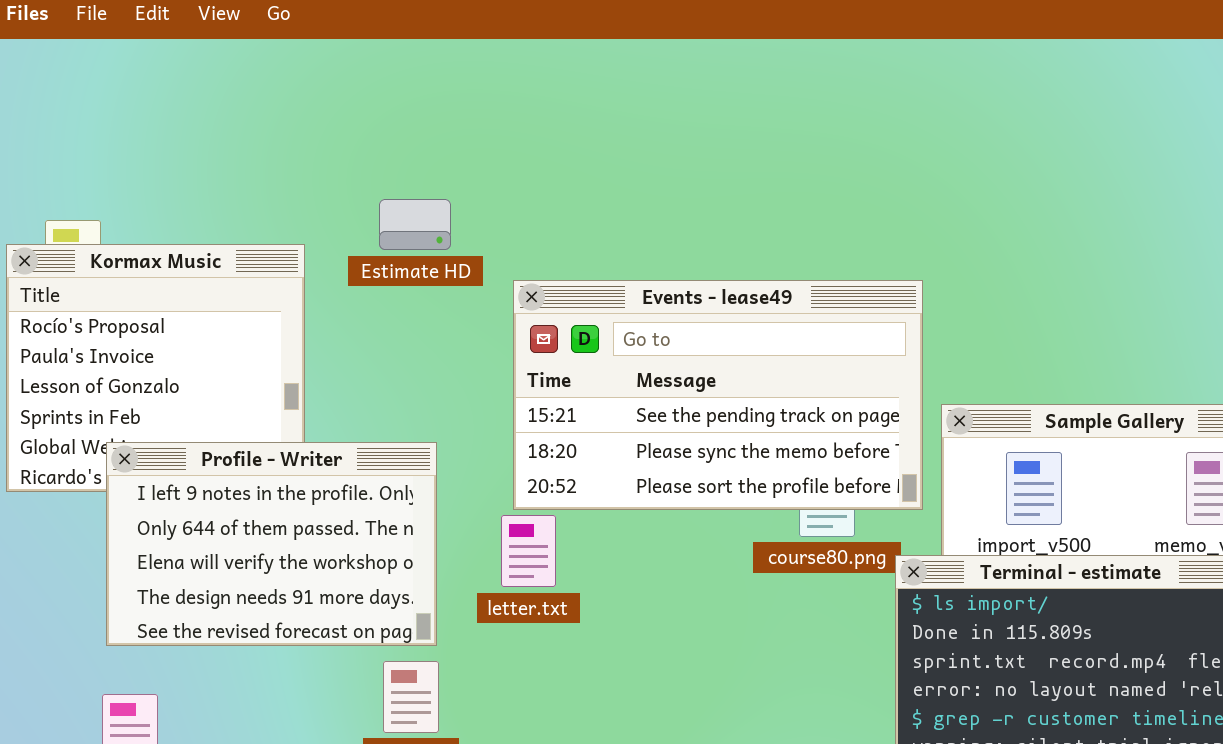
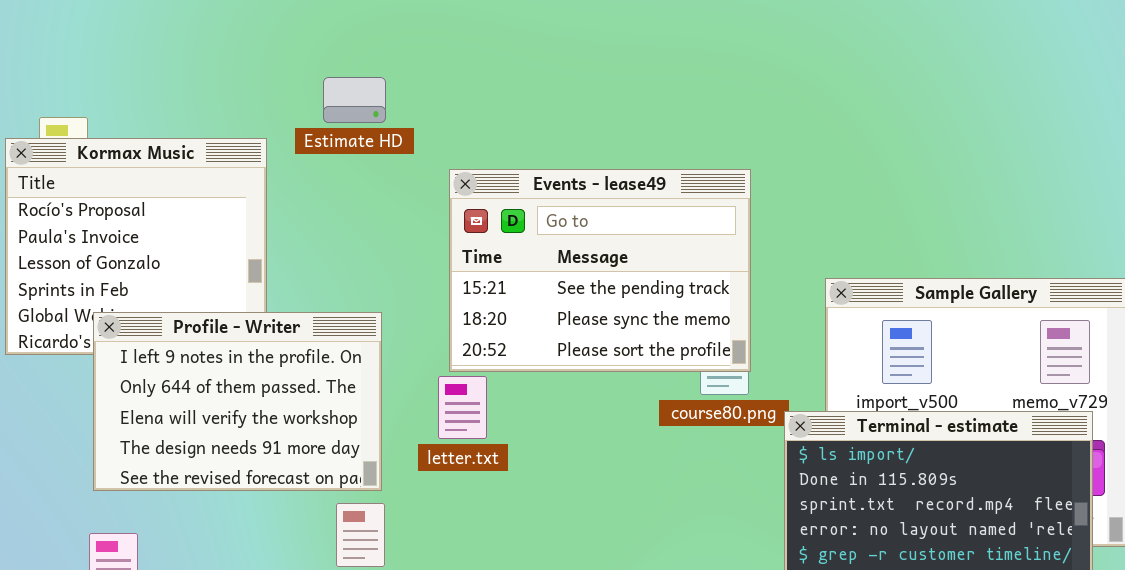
Estimate HD: [379,199,451,250] -> [323,77,386,123], moved
Events - lease49: [513,280,923,510] -> [449,169,751,372], resized

